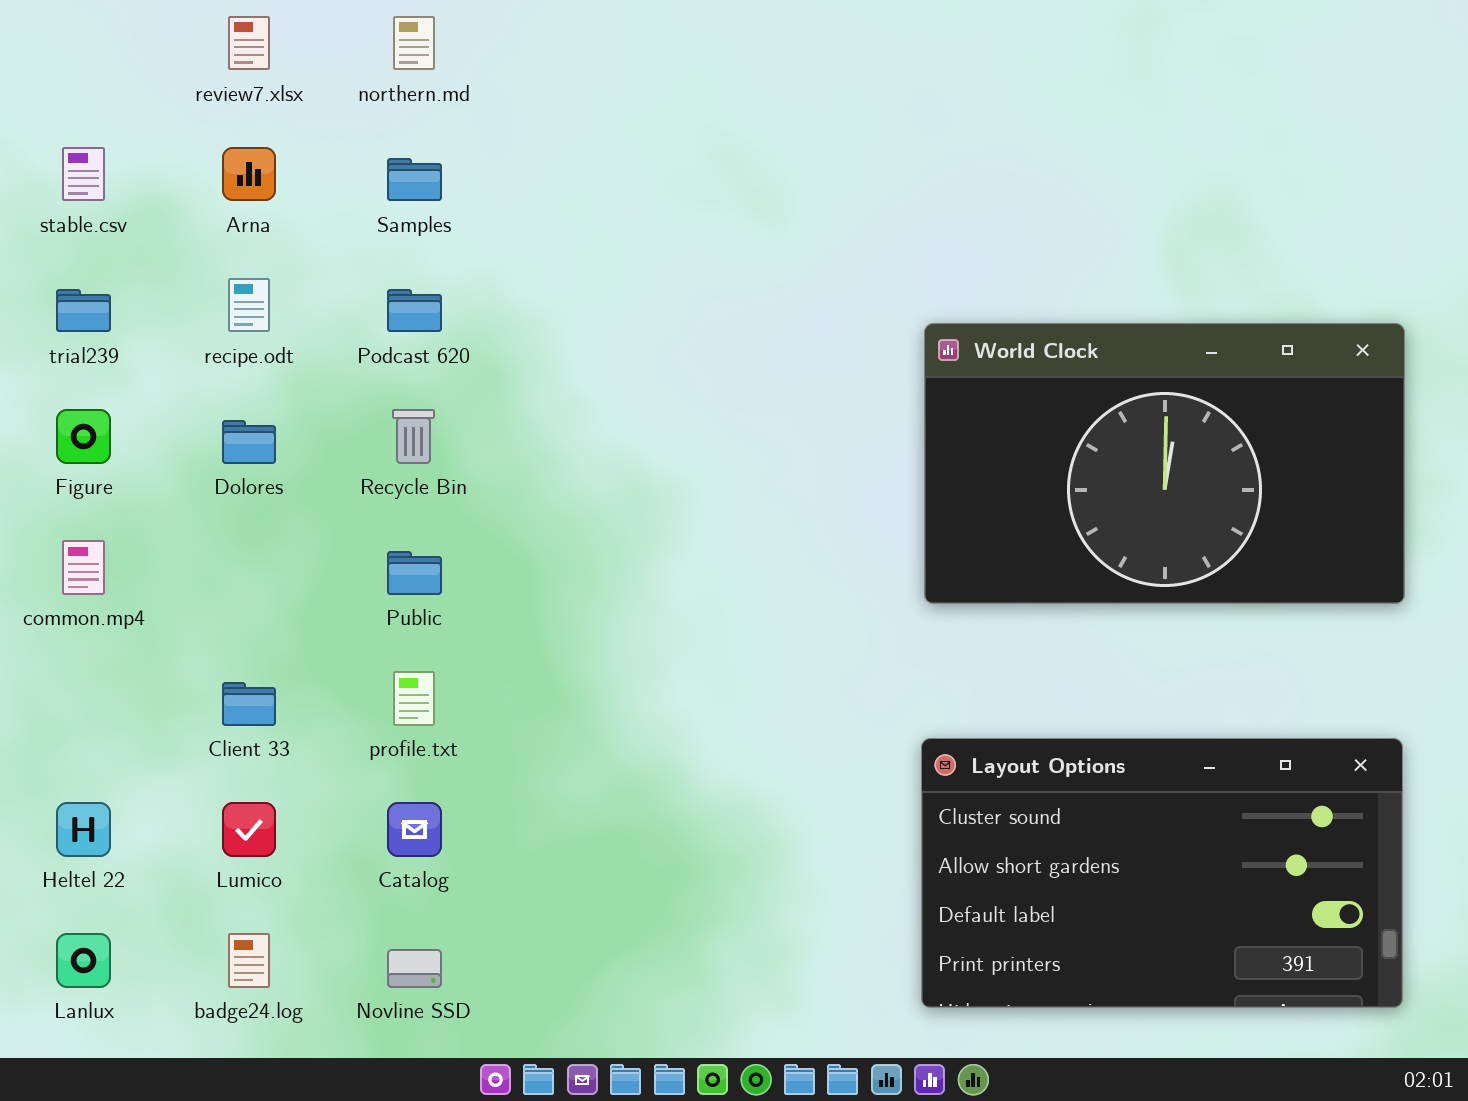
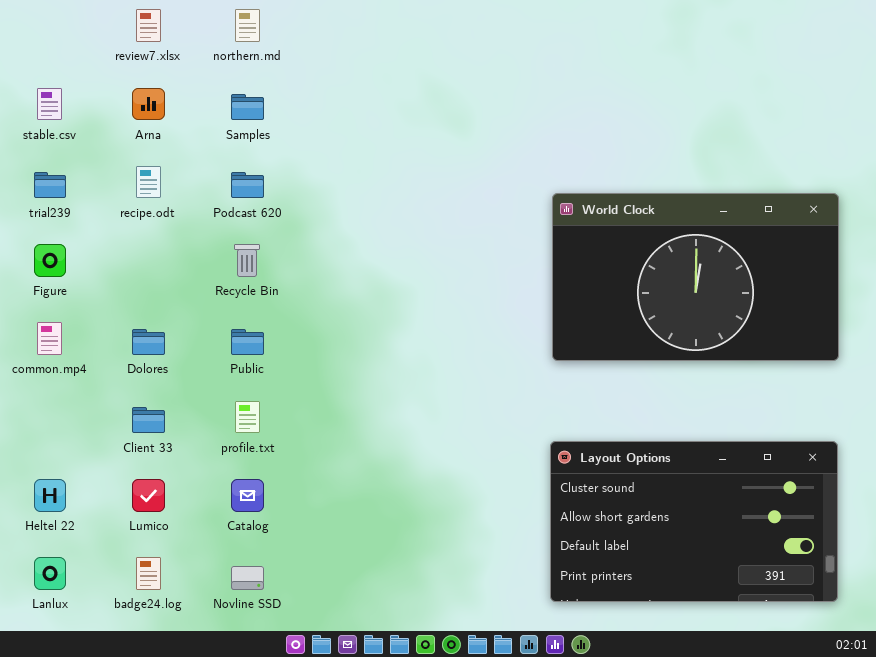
Dolores: [222,420,276,464] -> [132,329,165,355], moved

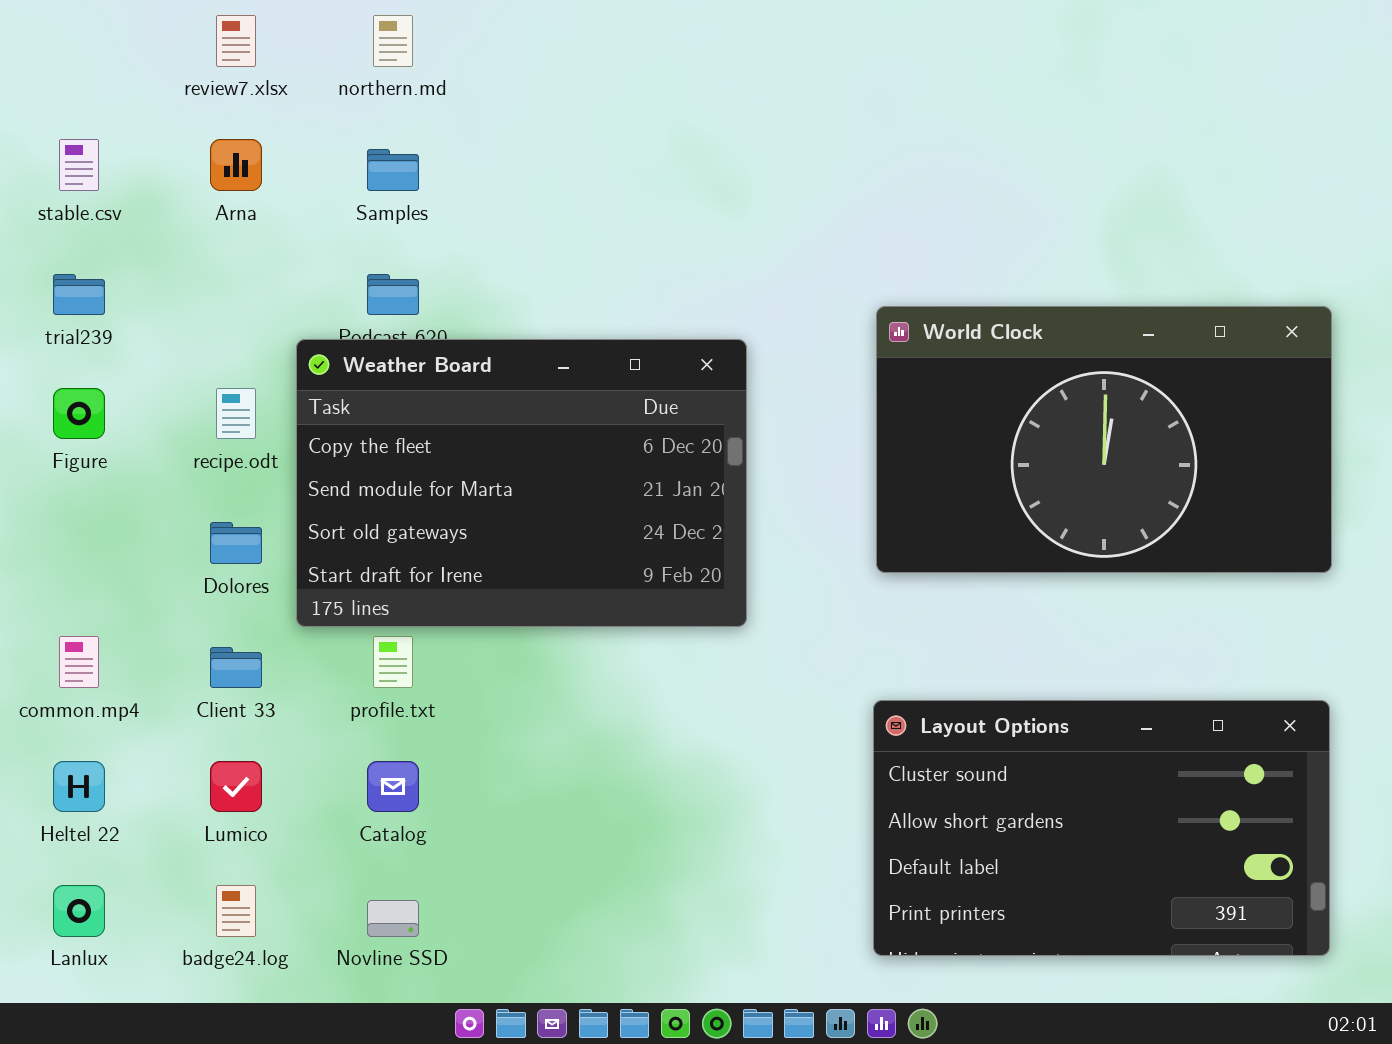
recipe.odt: [136,166,161,198] -> [216,388,256,439], moved
Weather Board: none -> [296,339,747,627], opened
common.mp4: [37,322,62,355] -> [59,636,99,688], moved

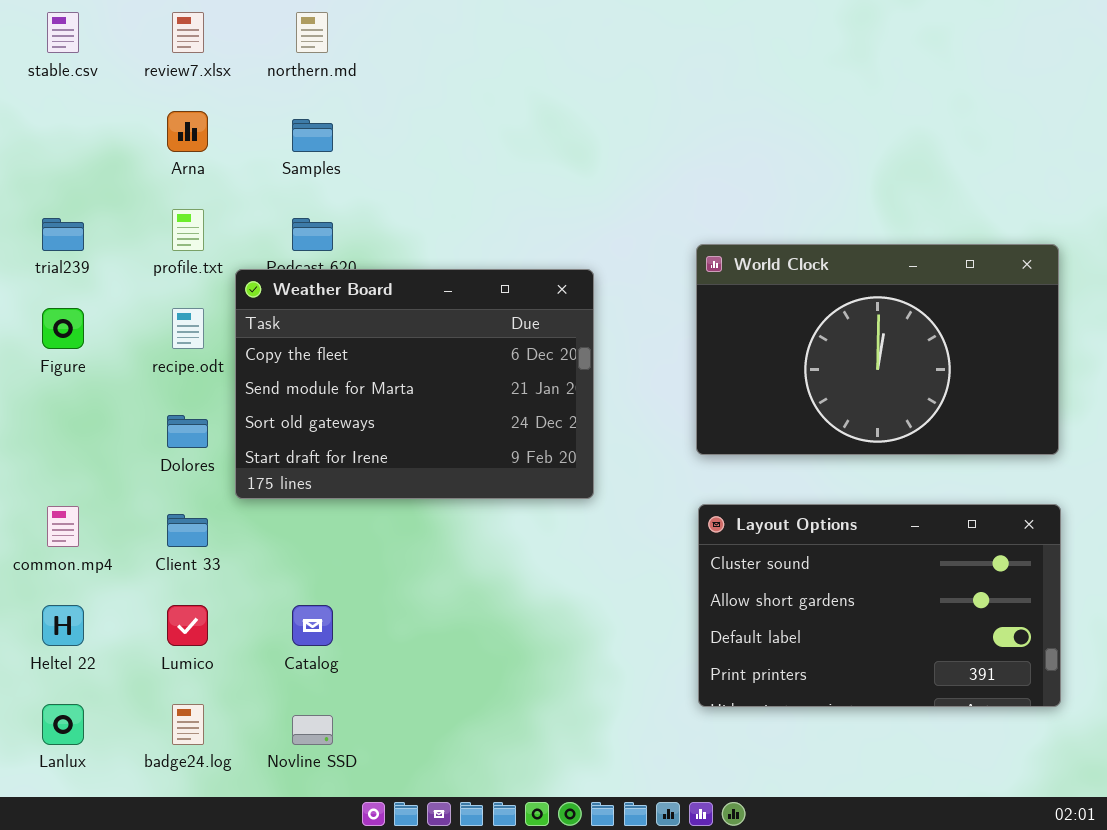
stable.csv: [59,139,99,191] -> [47,12,79,53], moved
profile.txt: [373,636,413,688] -> [172,209,204,251], moved
Layout Options: [873,700,1330,956] -> [698,504,1061,707], moved

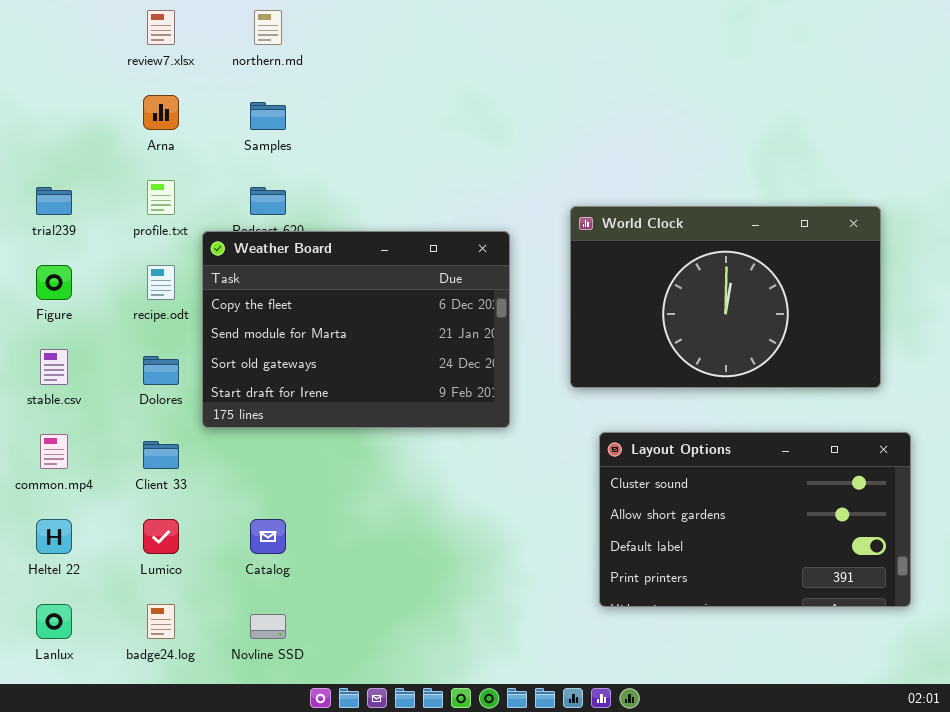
stable.csv: [47,12,79,53] -> [40,349,68,385], moved
World Clock: [696,244,1059,455] -> [570,206,881,388], moved

